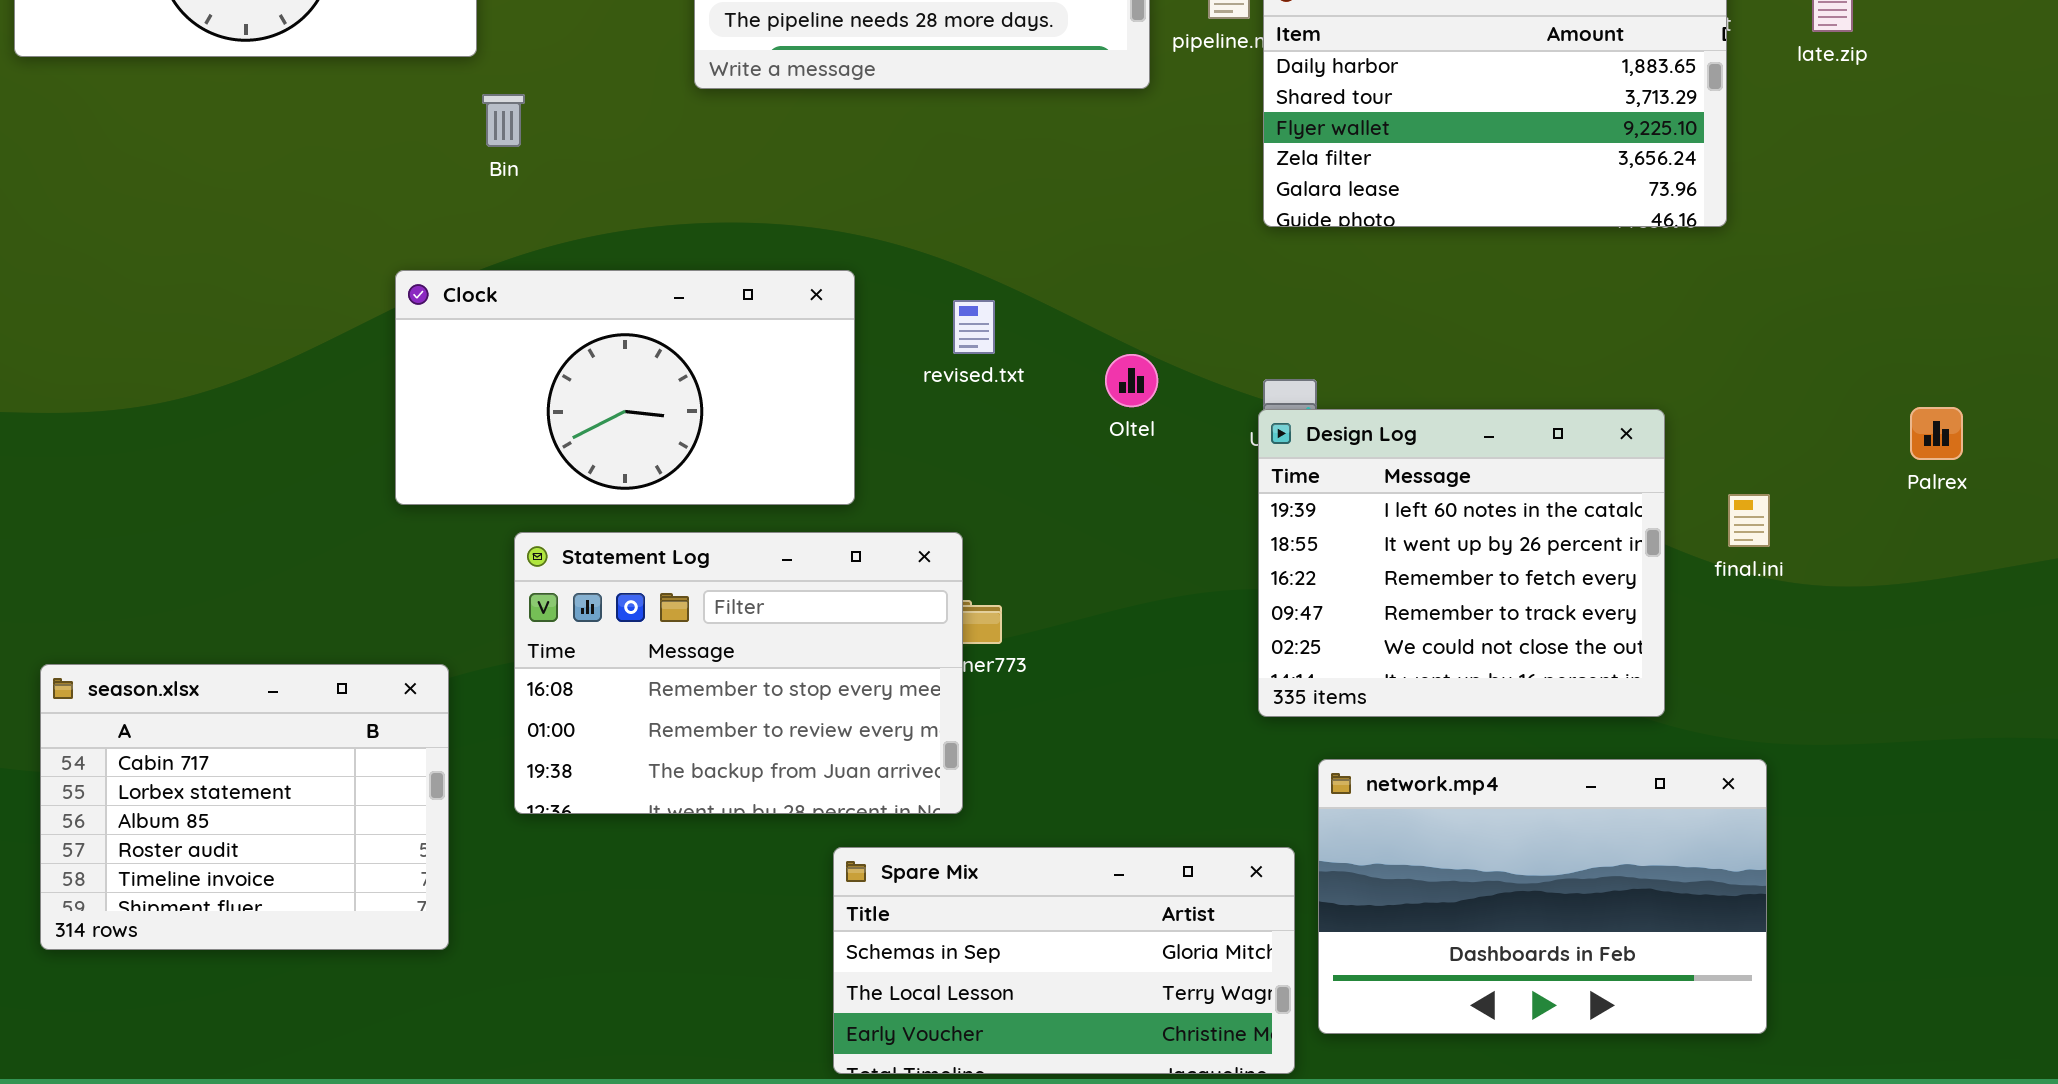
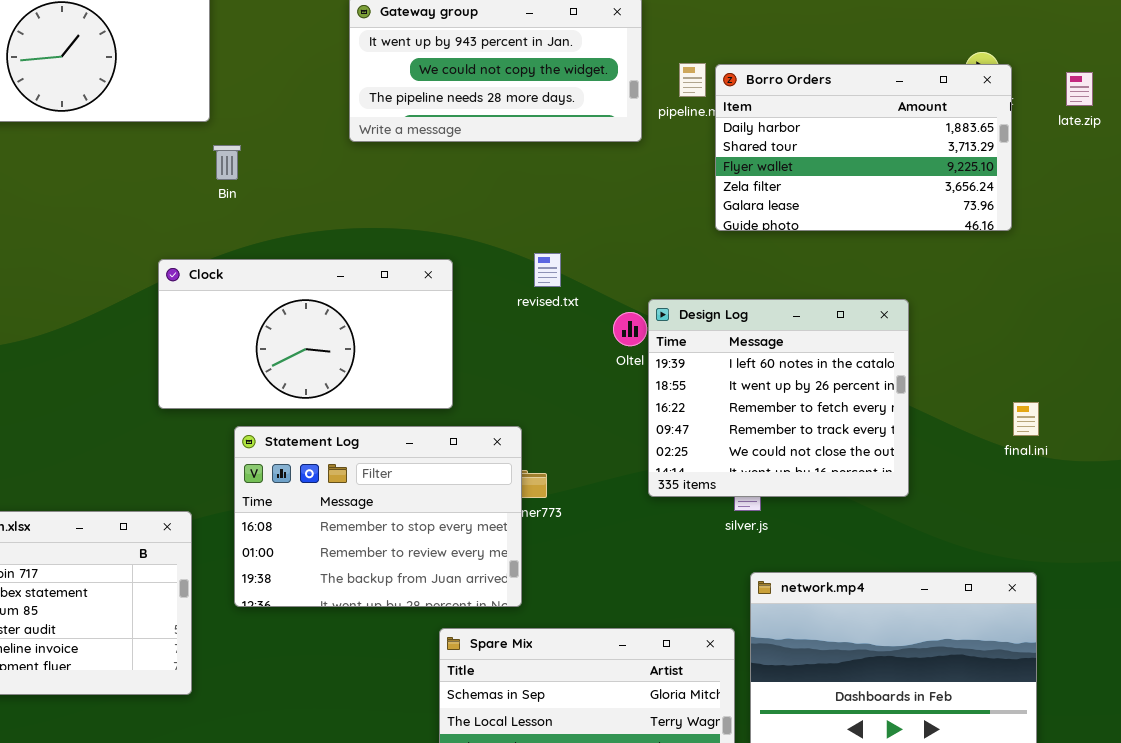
revised.txt: [953,300,995,354] -> [534,253,561,287], moved
Design Log: [1258,409,1665,717] -> [648,299,909,497], moved

